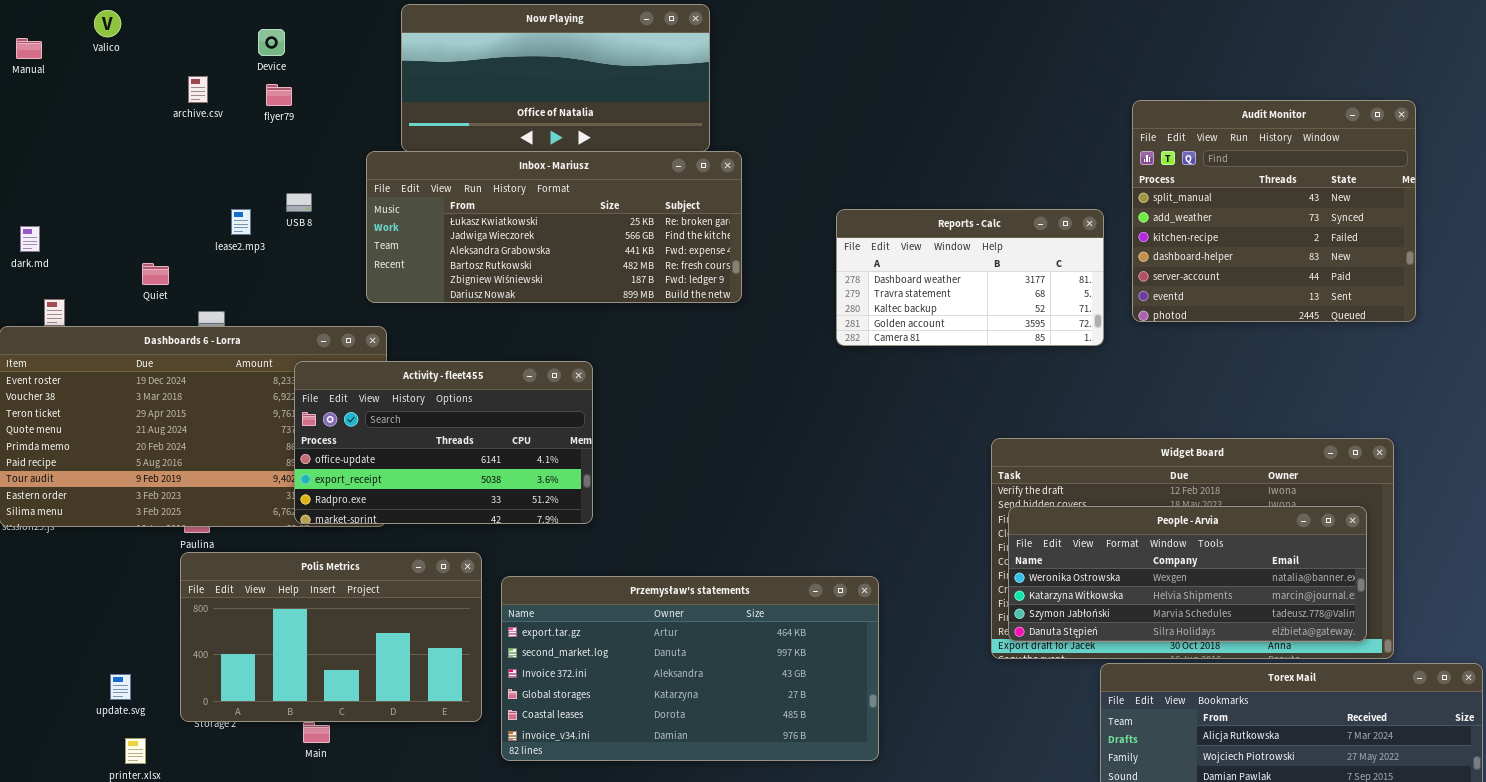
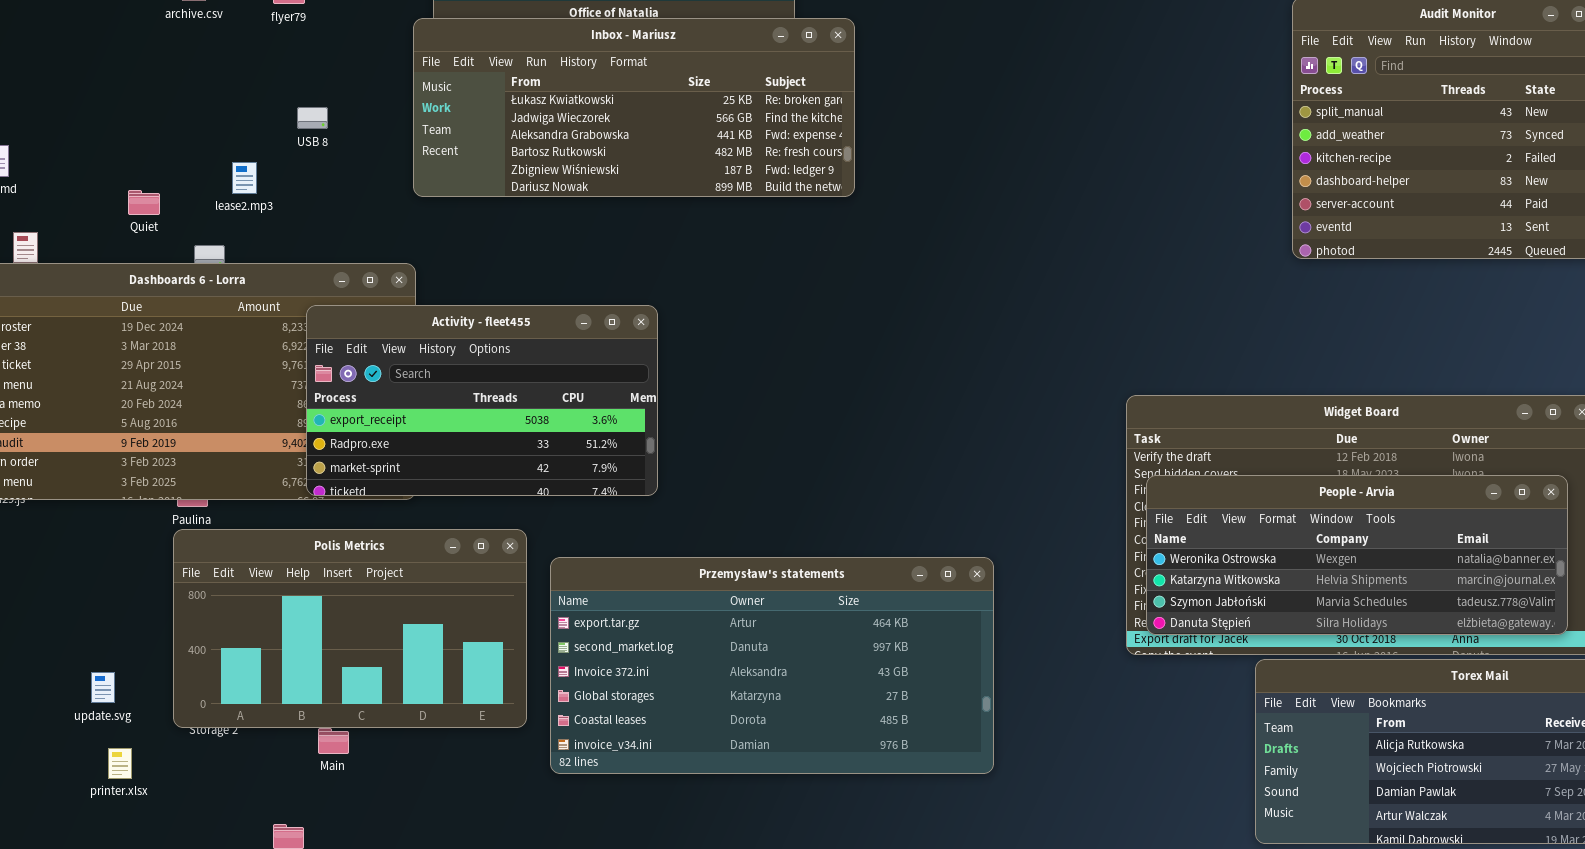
Inbox - Mariusz: [366,151,742,303] -> [413,18,855,197], moved
lease2.mp3: [231,209,251,235] -> [232,162,257,194], moved
Reports - Calc: [836,209,1104,346] -> none, closed
Activity - fleet455: [294,361,593,524] -> [306,305,658,496], scrolled down 1 row

